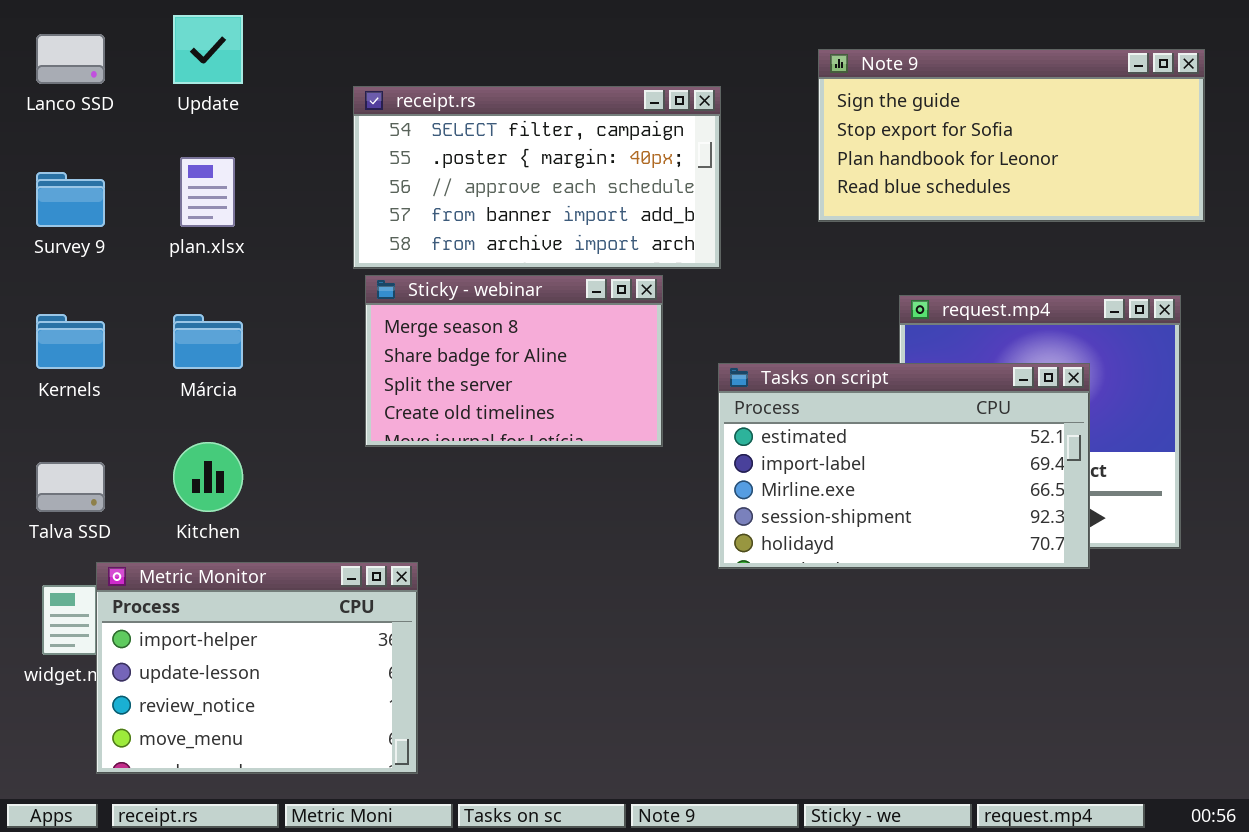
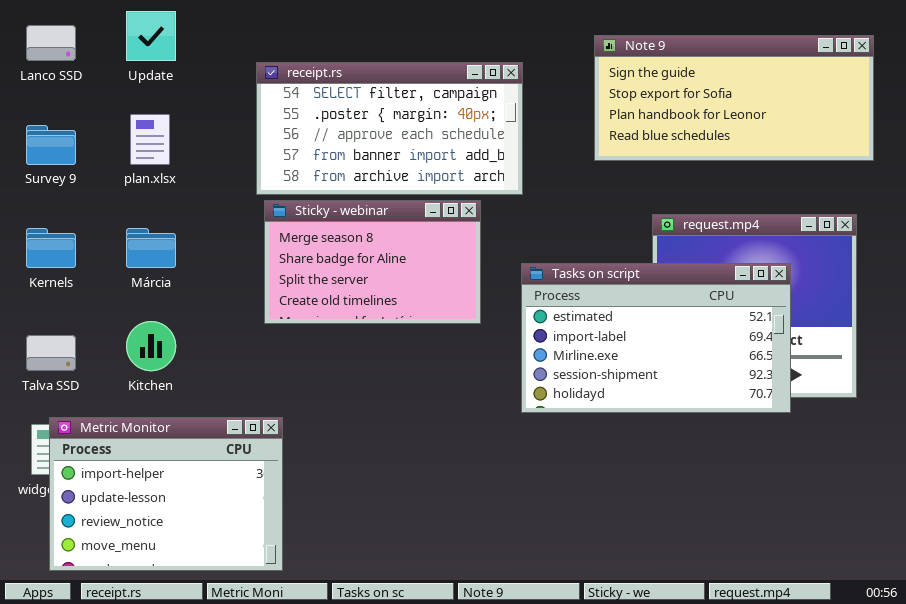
Metric Monitor: [96,562,418,774] -> [49,417,283,571], moved

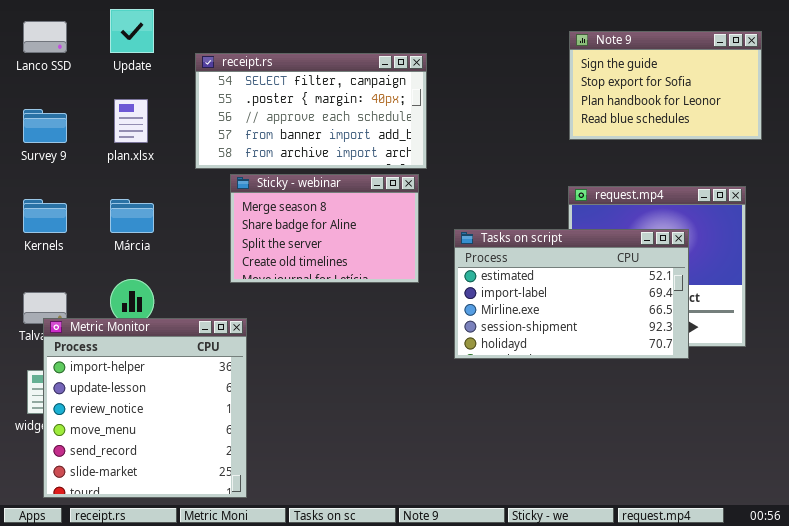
Note 9: [594,35,874,161] -> [569,31,762,140], resized
receipt.rs: [256,62,523,195] -> [195,53,427,169], moved
Metric Monitor: [49,417,283,571] -> [43,318,247,498], resized

